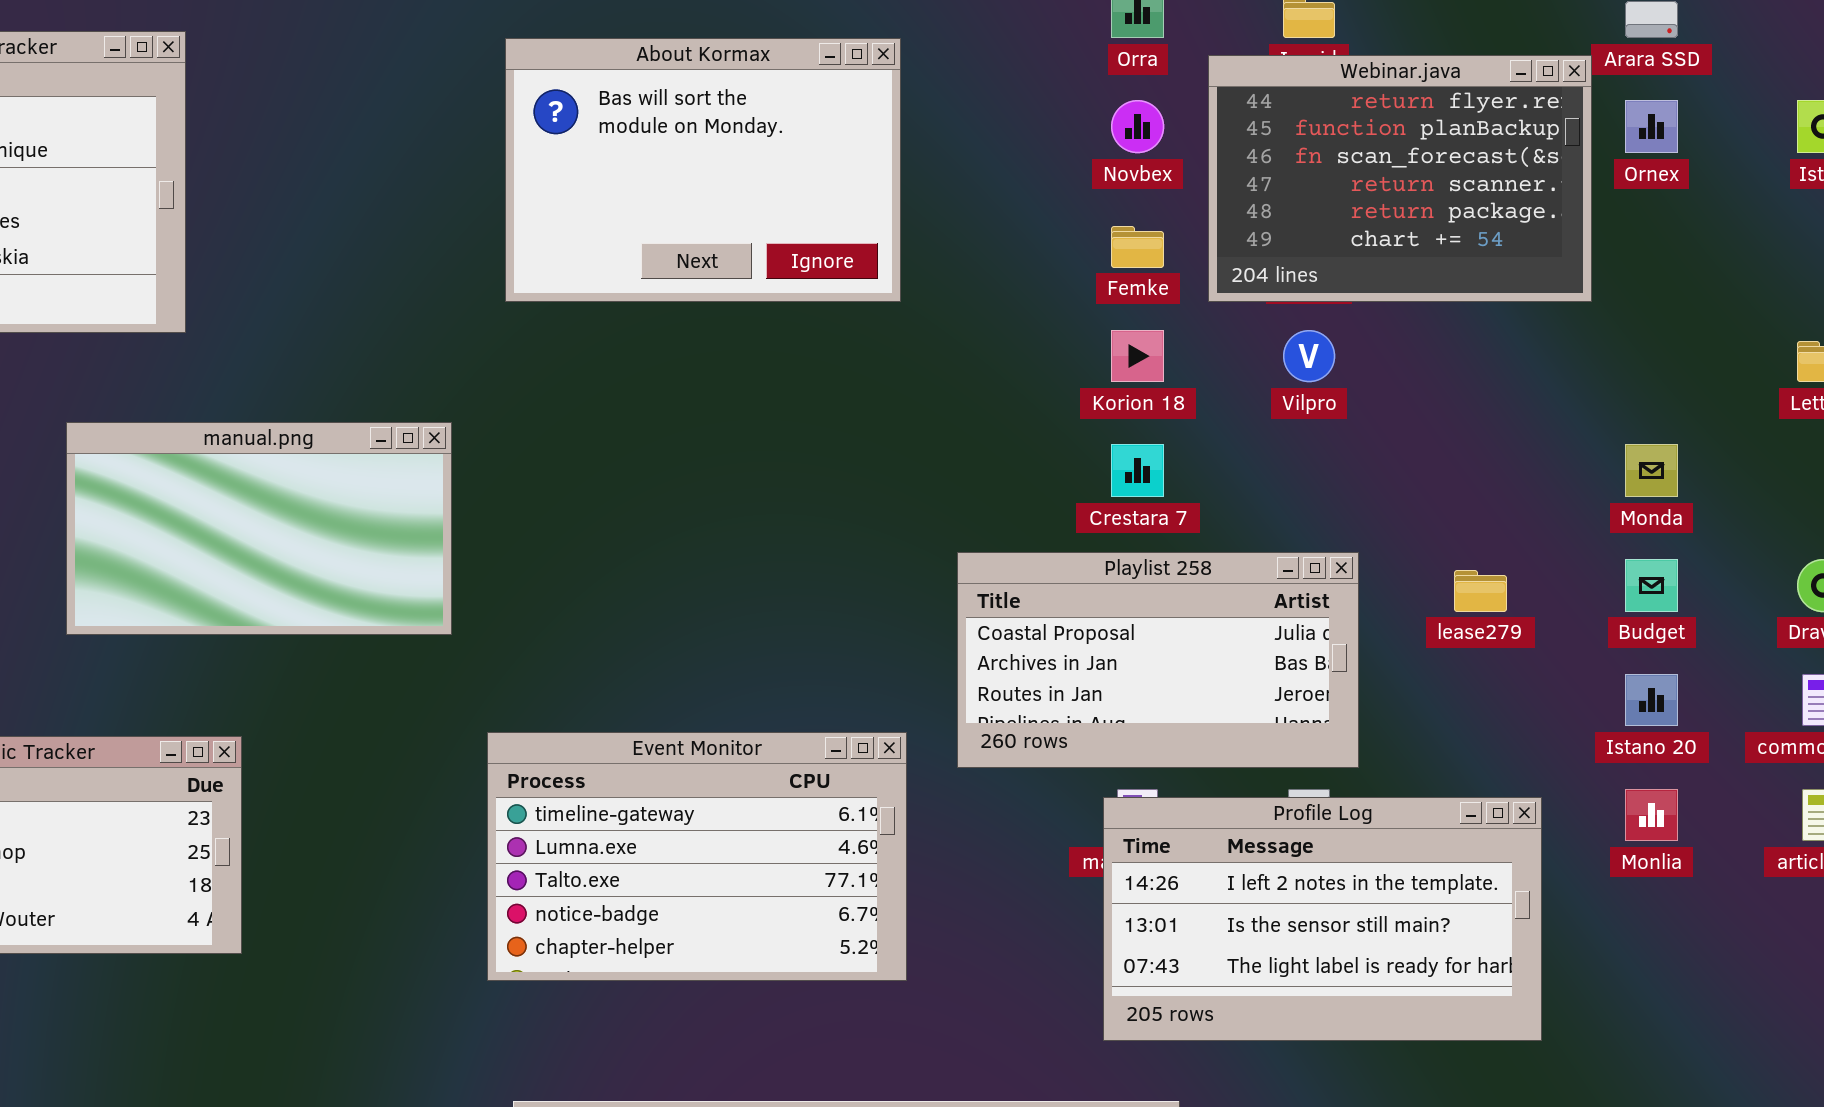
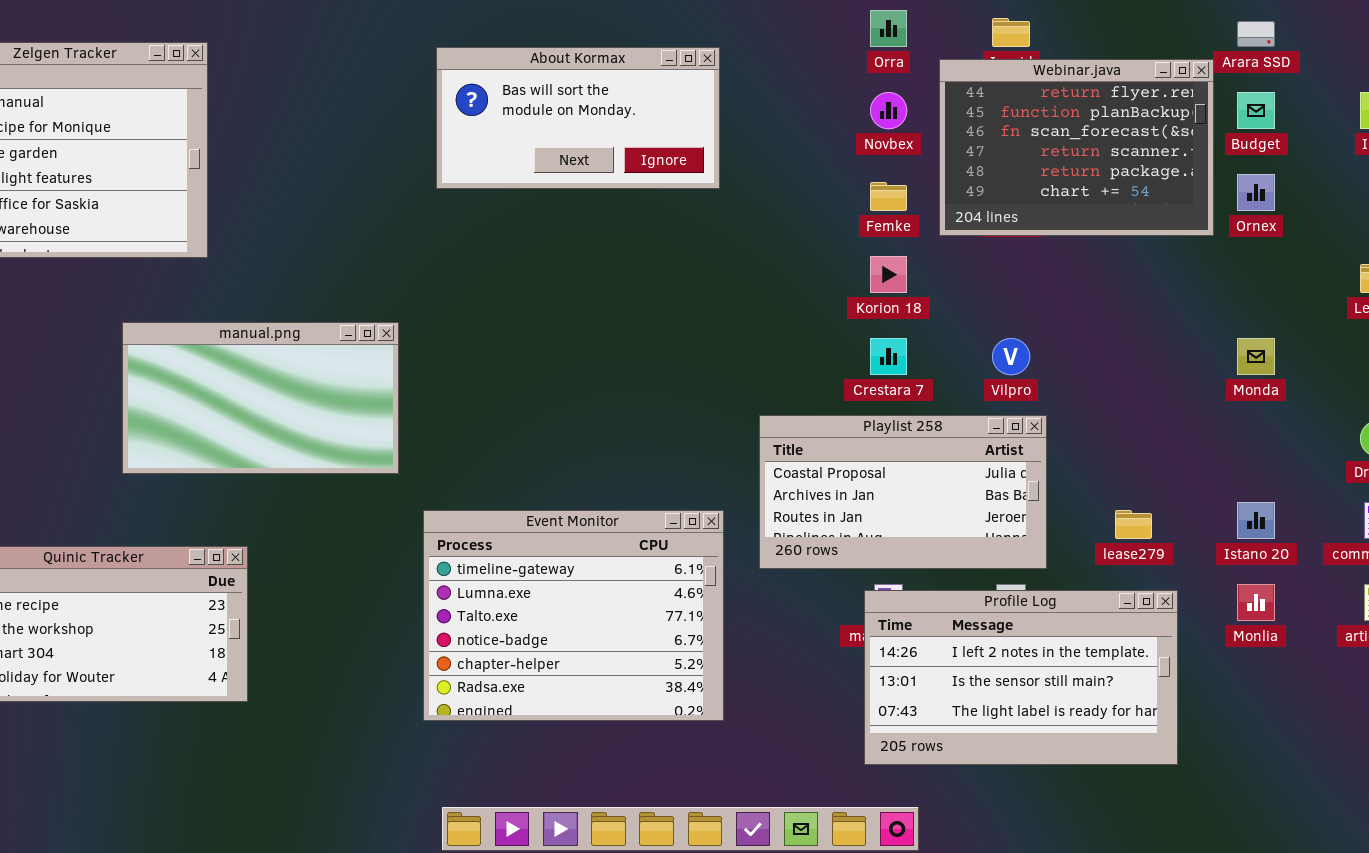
About Kormax: [505,38,901,302] -> [436,47,720,189], resized
Ornex: [1625,100,1678,153] -> [1237,174,1275,211], moved
Vilpro: [1283,330,1335,382] -> [992,338,1030,375], moved
Budget: [1625,559,1678,612] -> [1237,92,1275,129], moved
lease279: [1454,570,1507,612] -> [1115,510,1152,539], moved
Event Monitor: [487,732,907,981] -> [423,510,724,721], resized

